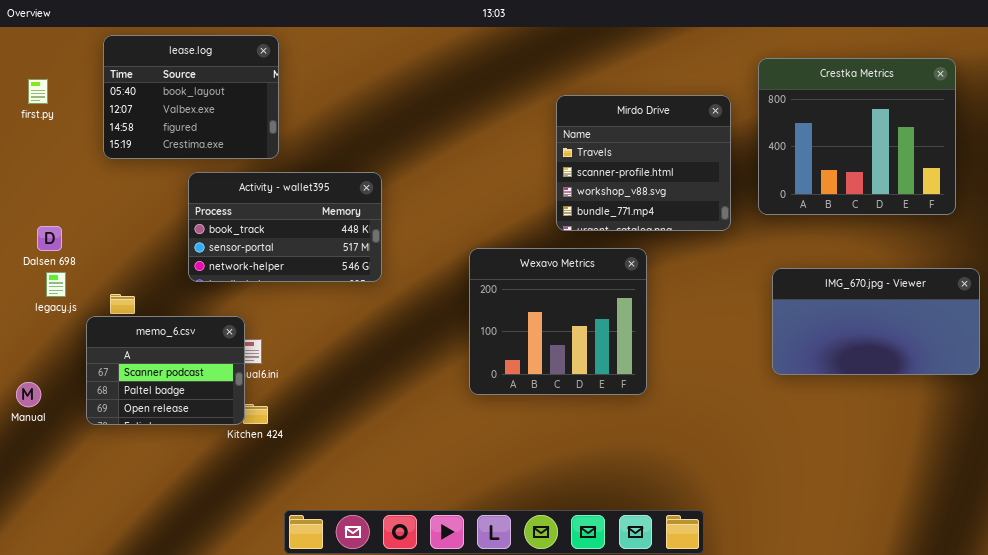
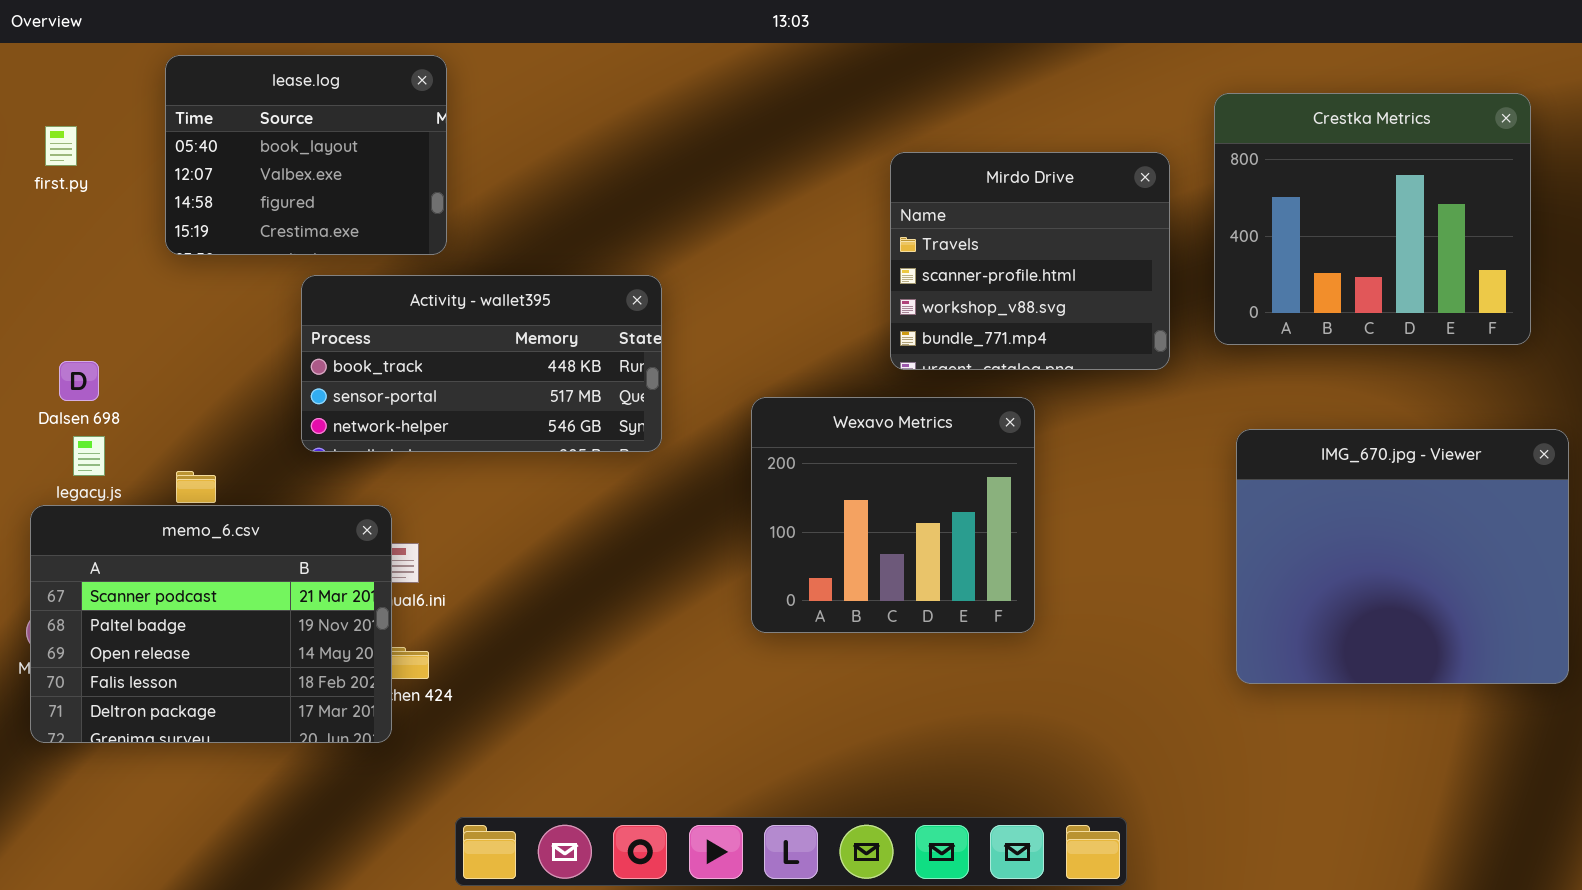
Activity - wallet395: [188,172,382,282] -> [301,275,662,452], resized
IMG_670.jpg - Viewer: [772,268,980,375] -> [1236,429,1569,684], resized
memo_6.csv: [86,316,245,425] -> [30,505,392,743], resized

